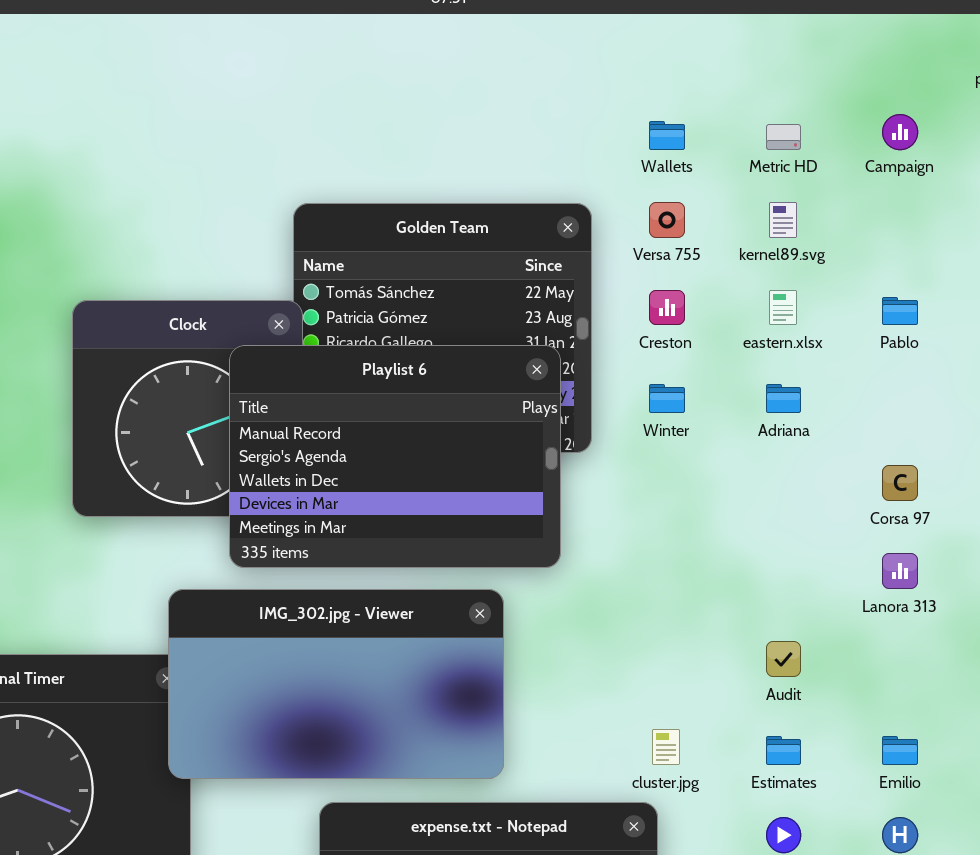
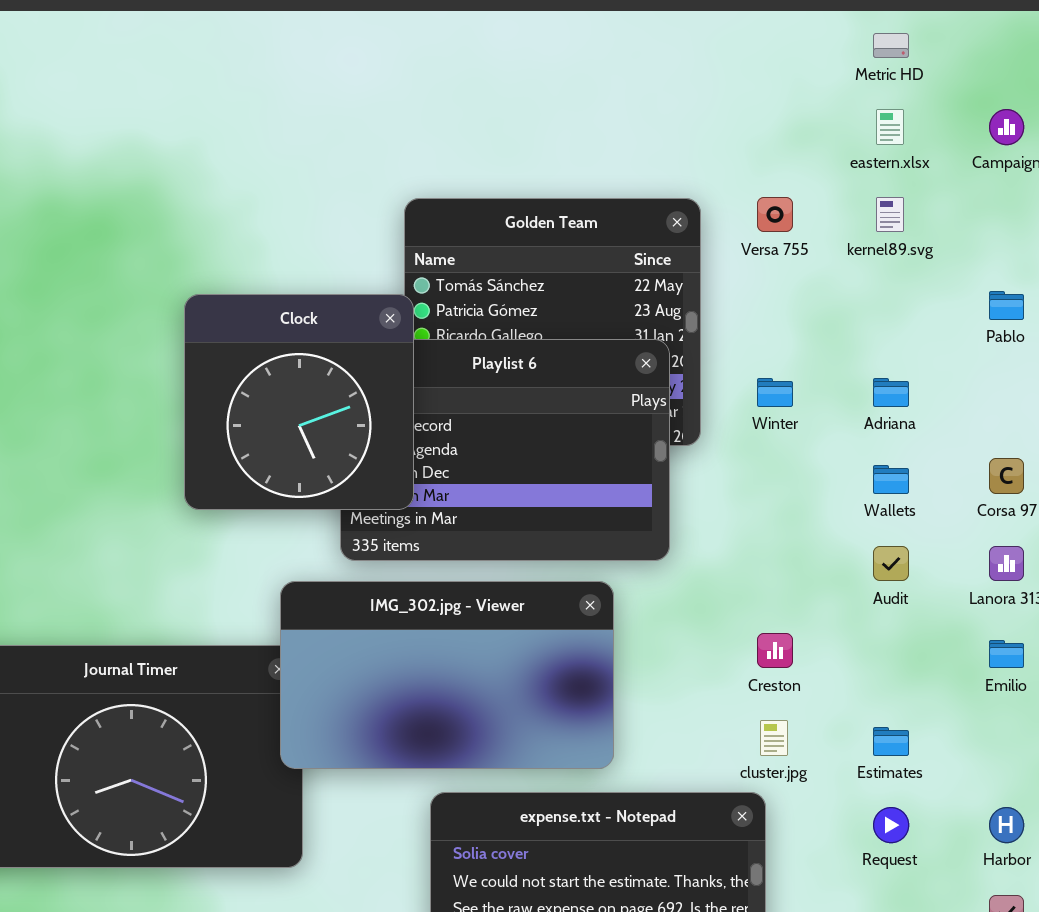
Wallets: [649,121,685,150] -> [873,465,909,494], moved
Metric HD: [766,124,801,150] -> [873,33,909,58], moved
Creston: [649,290,685,325] -> [757,633,793,668], moved
eastern.xlsx: [769,290,797,325] -> [876,109,904,145], moved
Clock: [72,300,303,517] -> [184,294,414,510], raised
Audit: [766,641,801,677] -> [873,546,909,581], moved
Emilio: [882,736,918,765] -> [989,640,1024,668], moved

